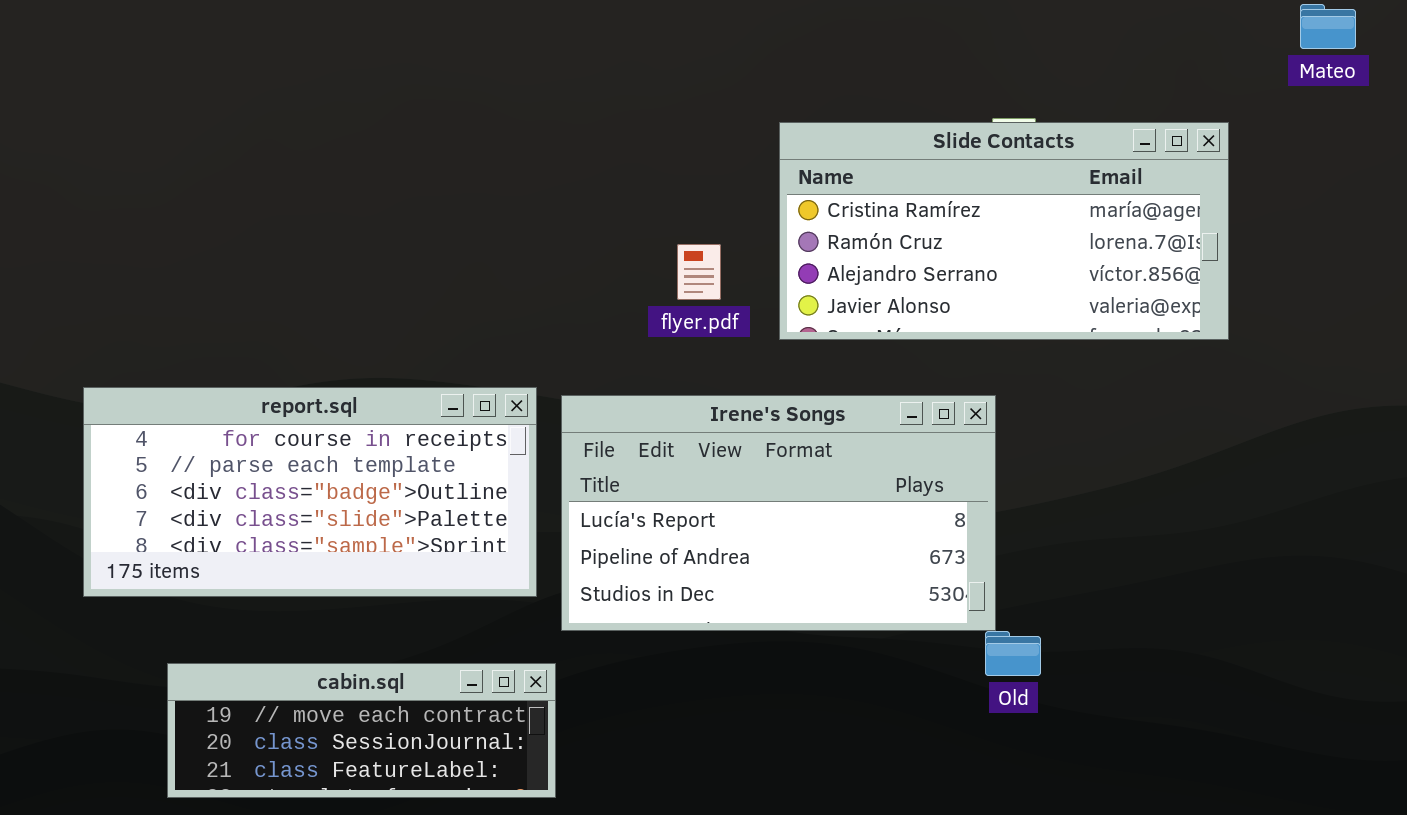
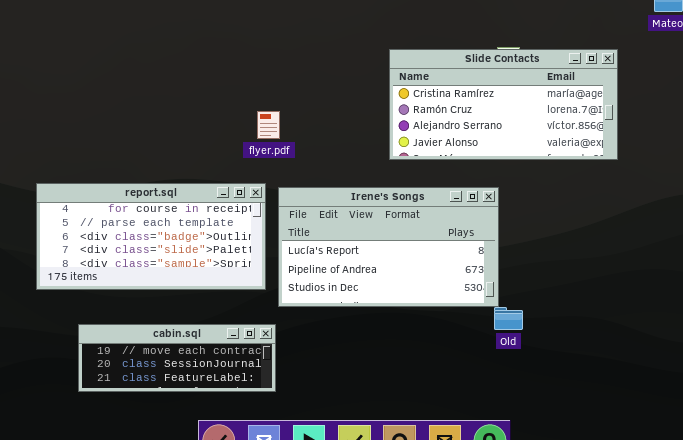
flyer.pdf: [677,244,721,300] -> [257,111,280,139], moved

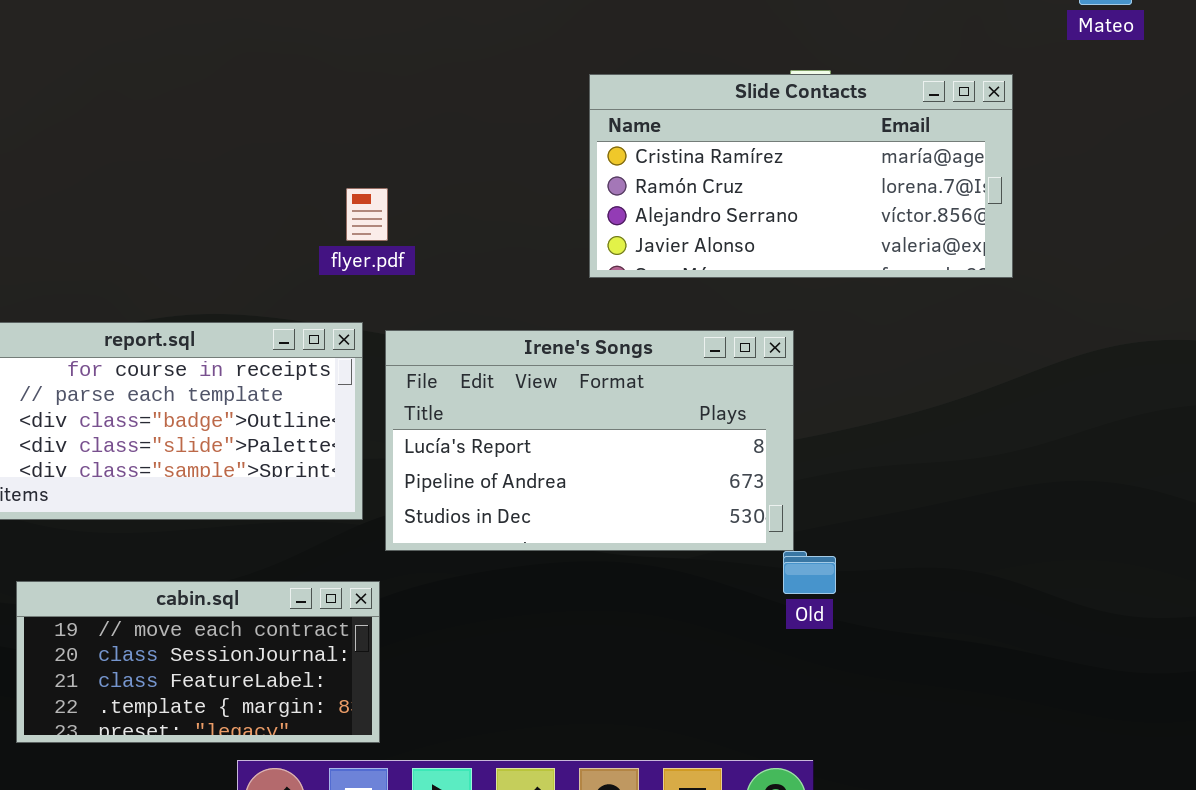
cabin.sql: [78,324,276,392] -> [16,581,380,743], resized

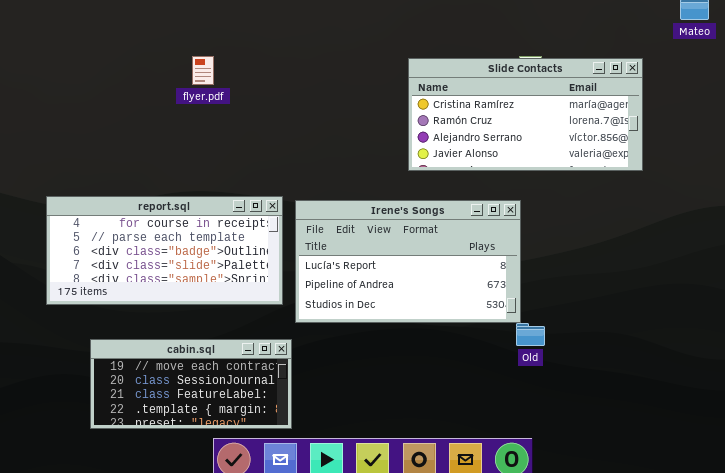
flyer.pdf: [346,188,388,241] -> [192,56,214,85], moved

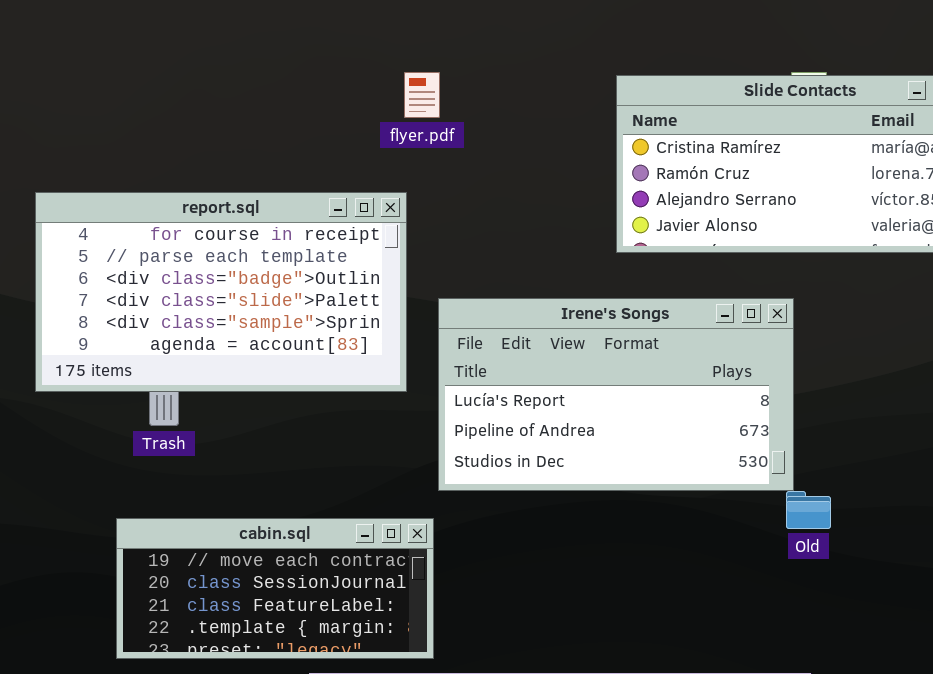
flyer.pdf: [192,56,214,85] -> [404,72,440,118], moved
report.sql: [46,196,283,305] -> [35,192,407,392], moved, resized

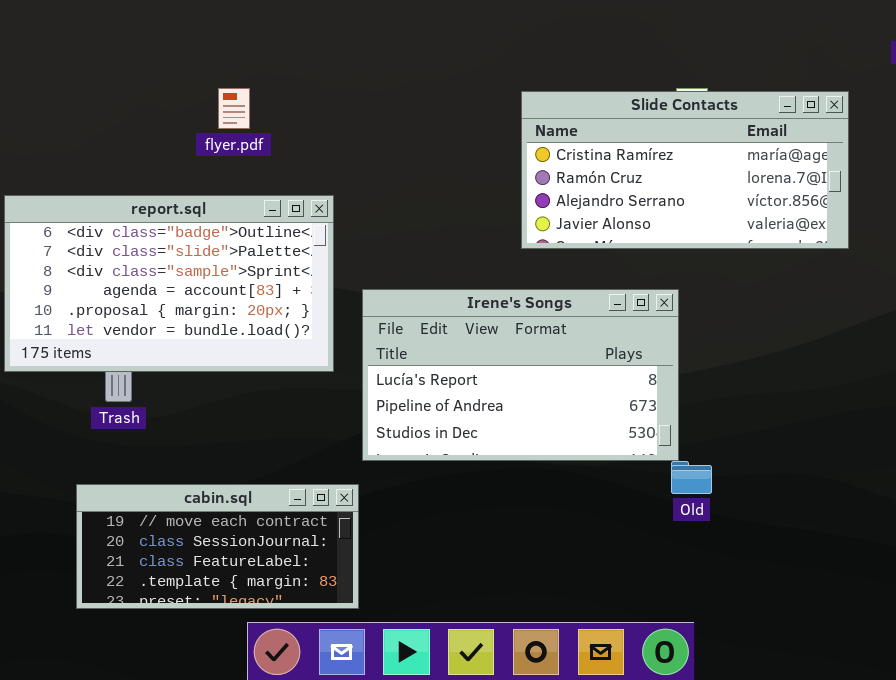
flyer.pdf: [404,72,440,118] -> [218,88,250,129], moved
report.sql: [35,192,407,392] -> [4,195,334,372], scrolled down 2 rows

